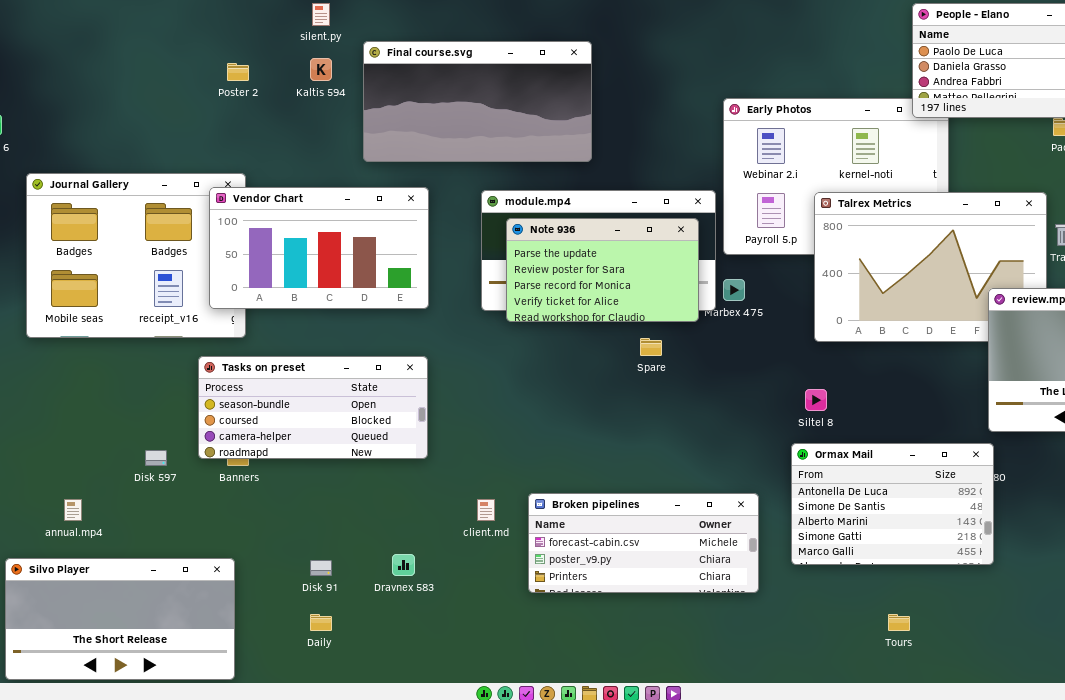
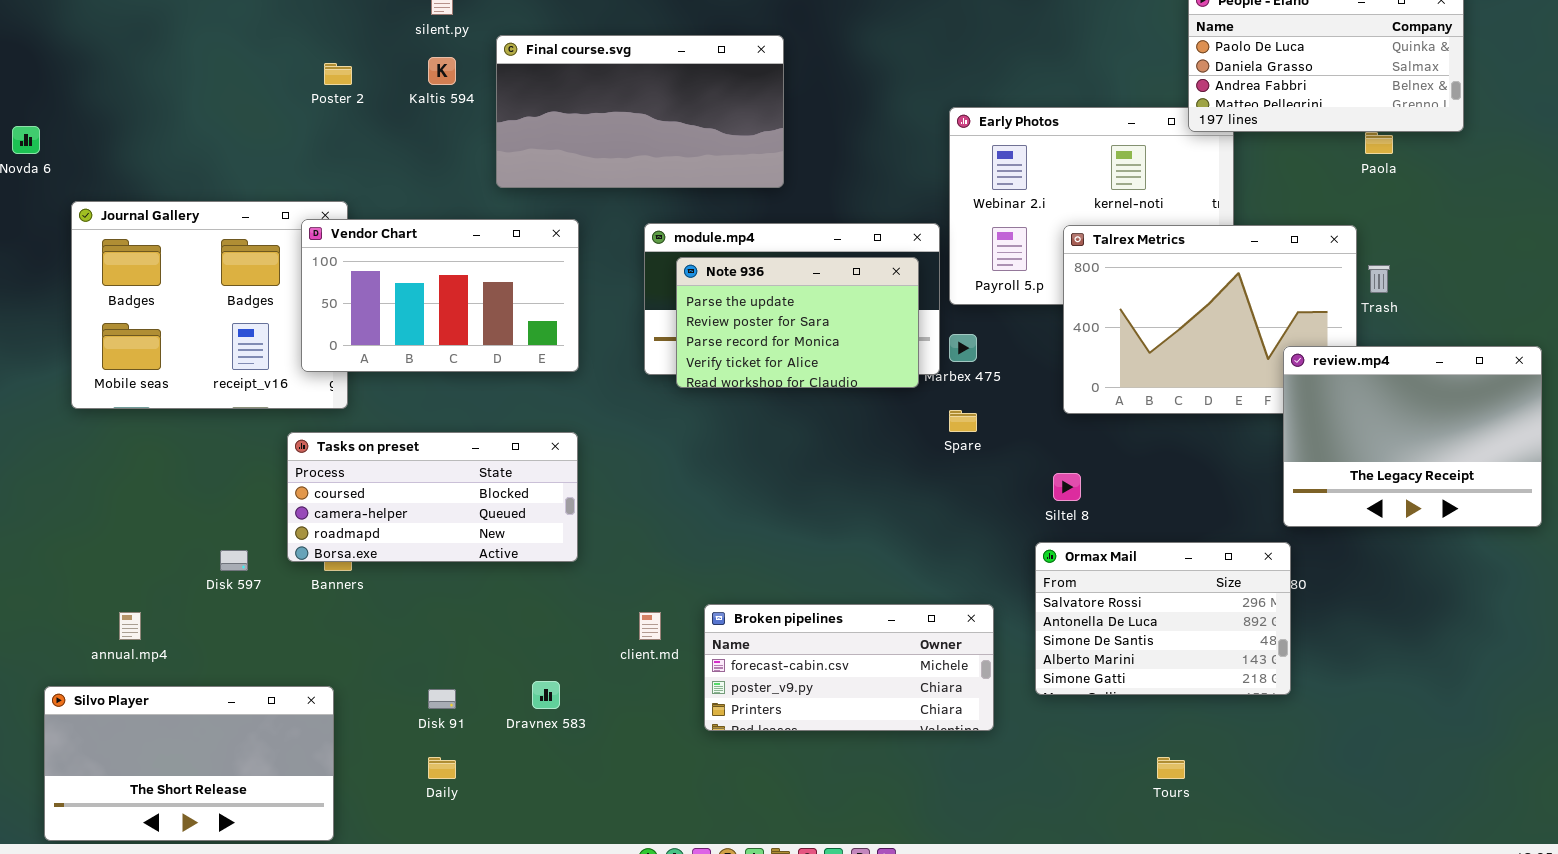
Spare: [640,338,662,356] -> [949,410,977,432], moved
Tasks on preset: [198,356,428,459] -> [287,432,578,562], scrolled down 1 row
Ormax Mail: [791,443,994,565] -> [1035,542,1291,695], scrolled up 1 row

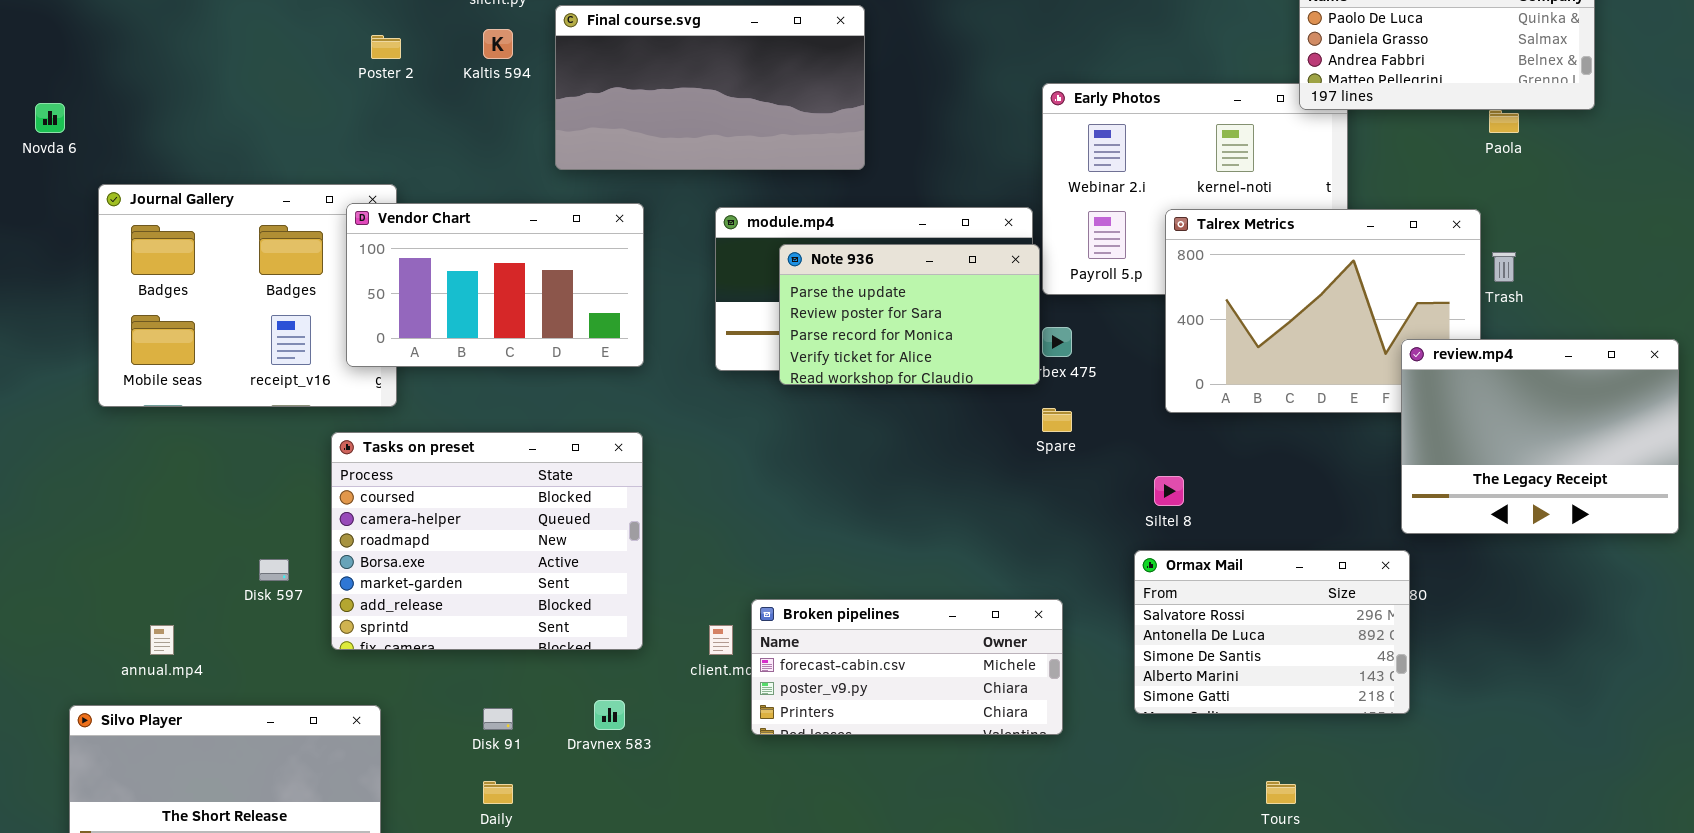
Note 936: [676,257,919,388] -> [779,244,1040,385], moved
Tasks on preset: [287,432,578,562] -> [331,432,643,650], resized
Broken pipelines: [704,604,994,731] -> [751,599,1063,735], moved

